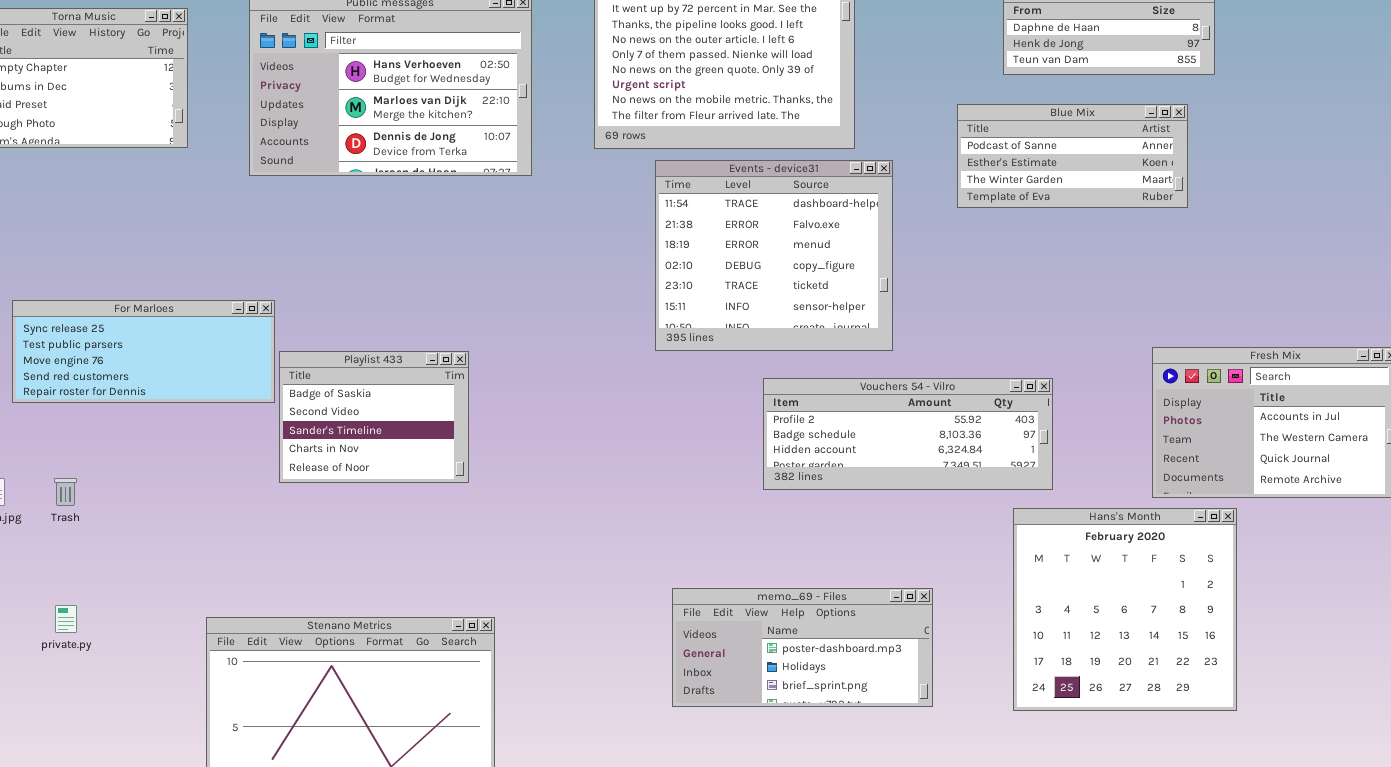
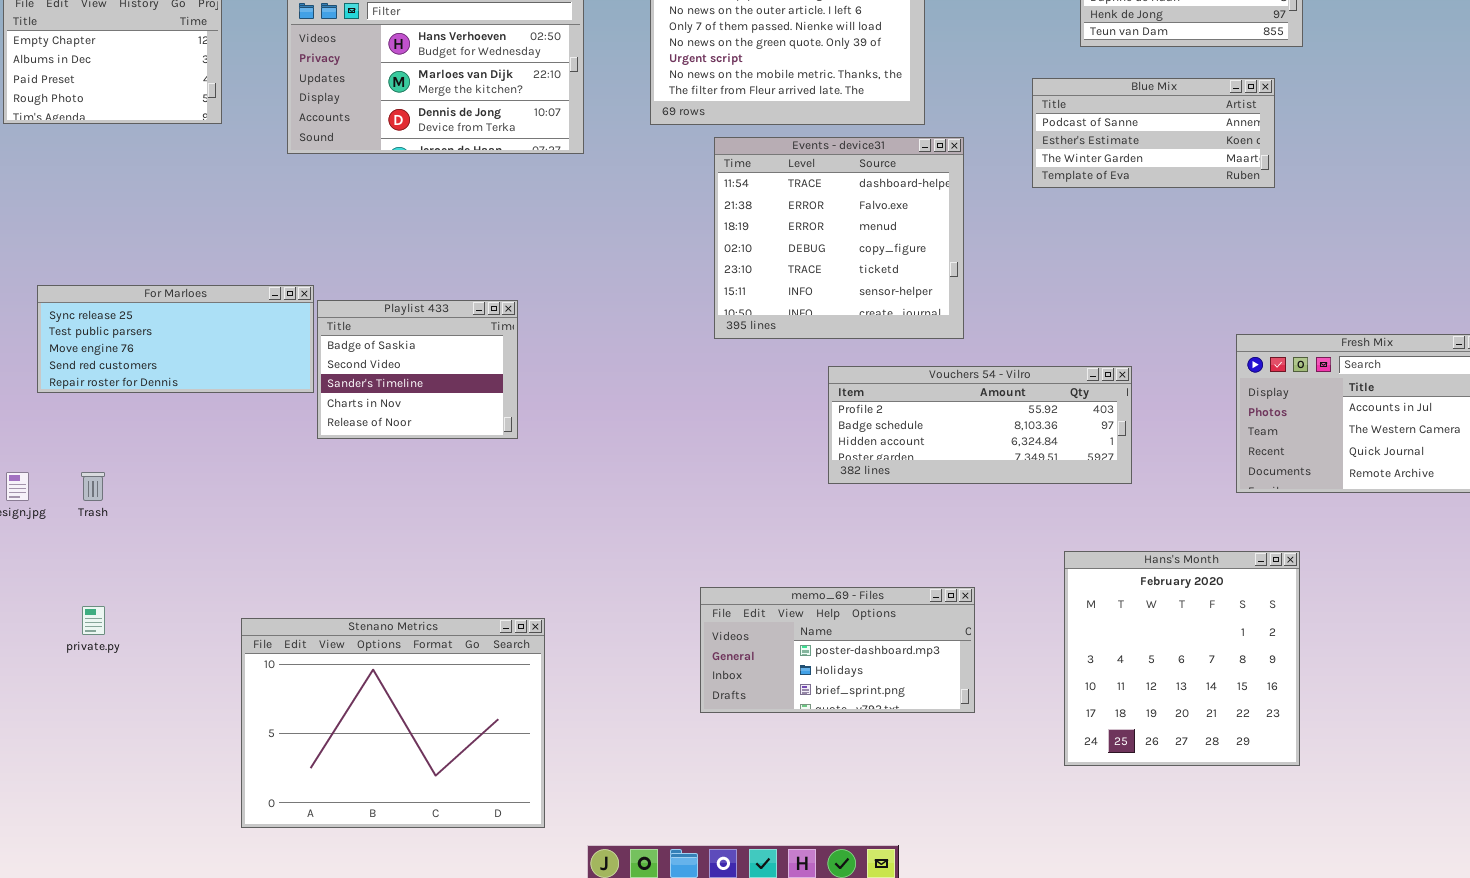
Playlist 433: [279,351,469,483] -> [317,300,518,439], moved
Hans's Month: [1013,508,1237,711] -> [1064,551,1300,766], moved
memo_69 - Files: [672,588,933,707] -> [700,587,975,713], moved

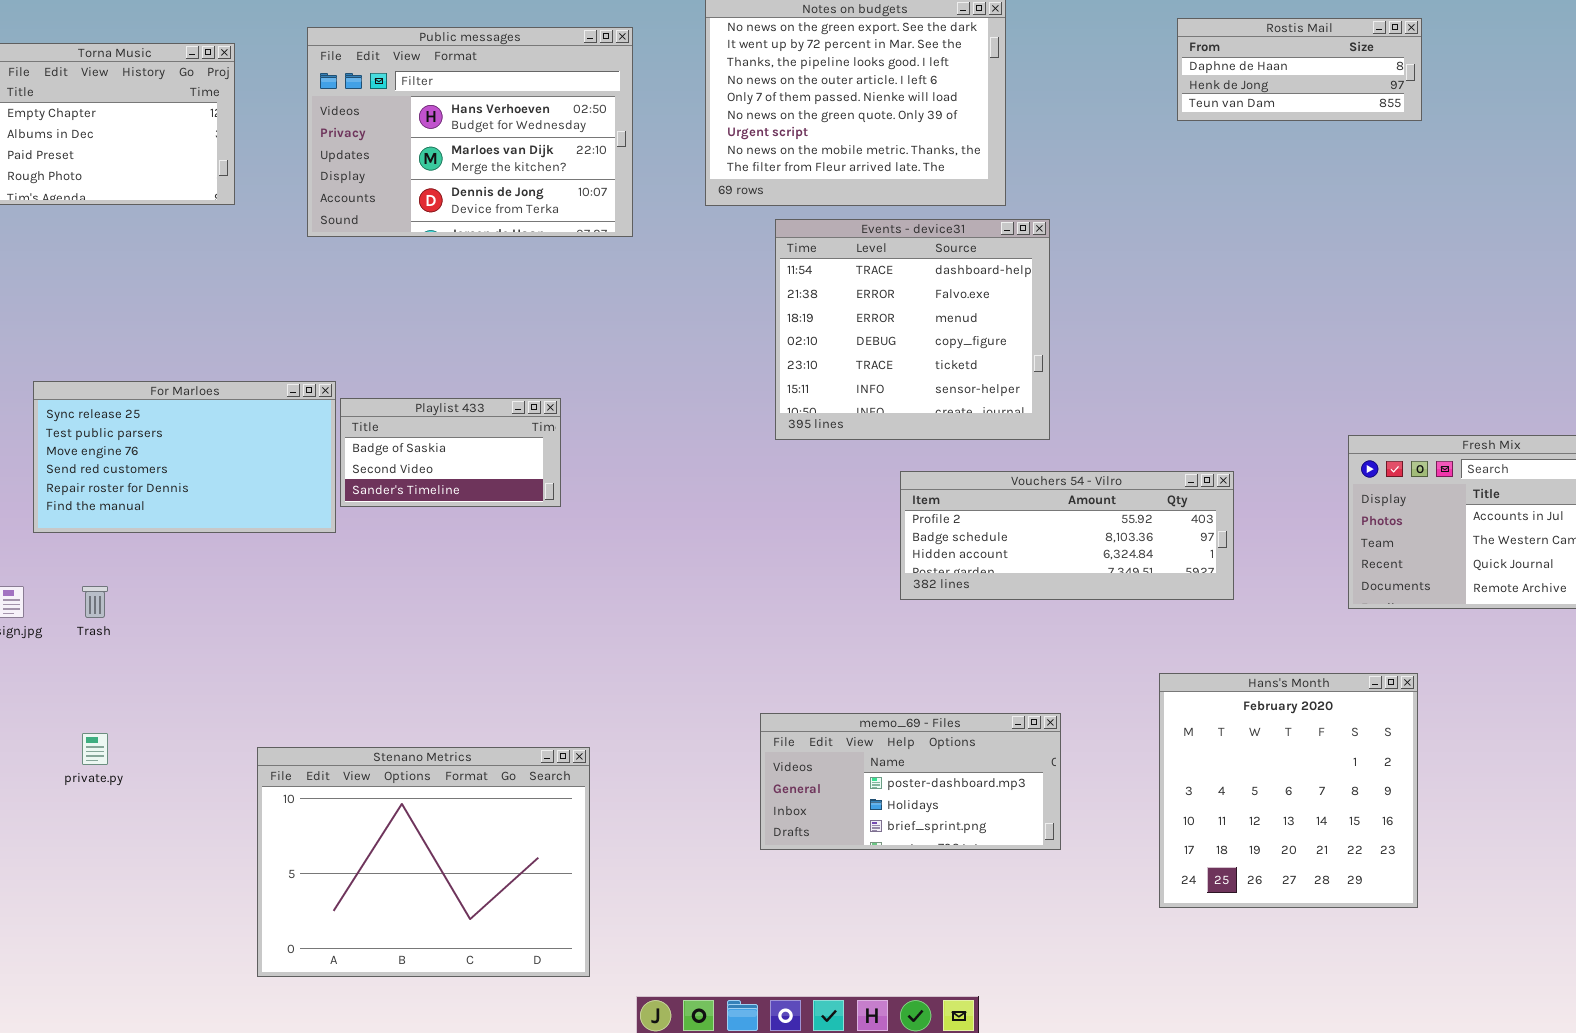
Blue Mix: [1032,78,1275,188] -> none, closed
For Marloes: [37,285,314,393] -> [33,381,336,533], resized
Playlist 433: [317,300,518,439] -> [340,398,561,507], resized

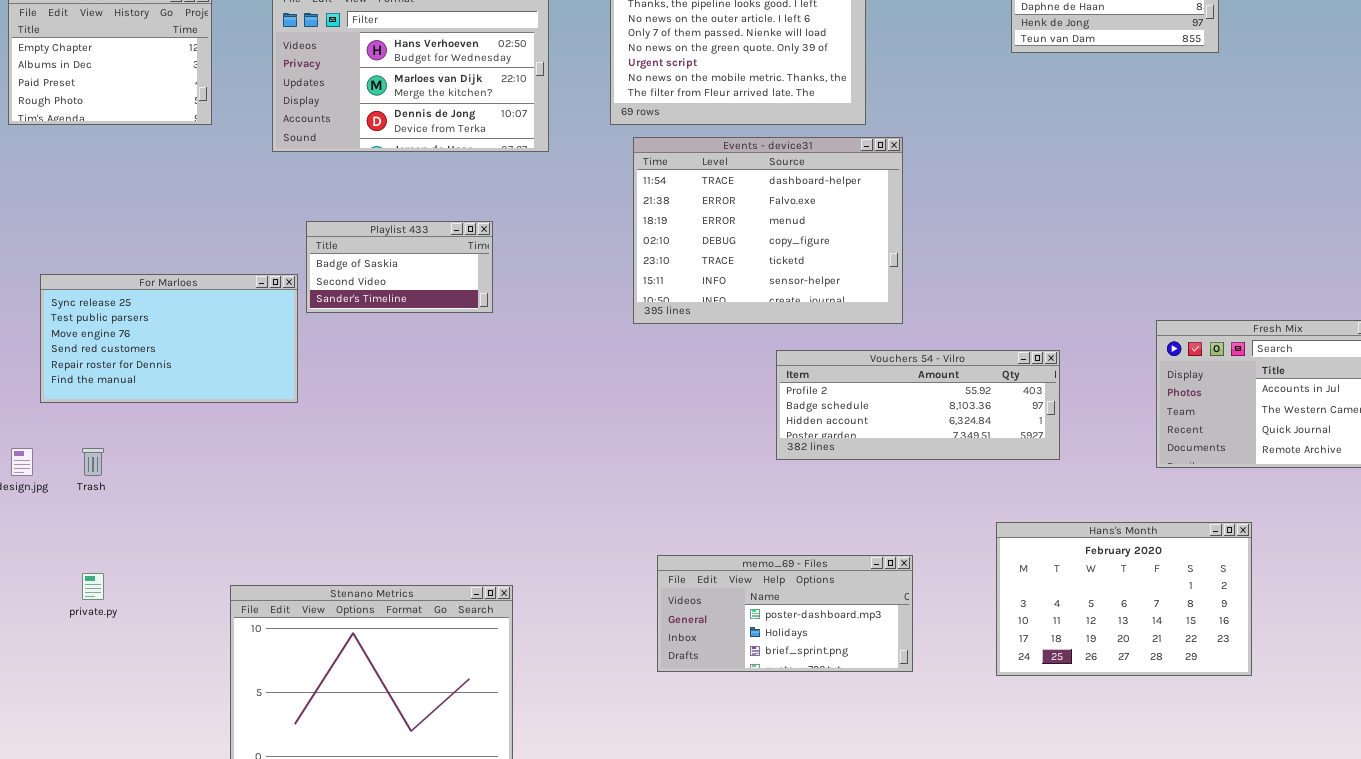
Events - device31: [775,219,1050,440] -> [633,137,903,324], resized
Playlist 433: [340,398,561,507] -> [306,221,493,313], moved
Hans's Month: [1159,673,1418,908] -> [996,522,1252,676], resized

